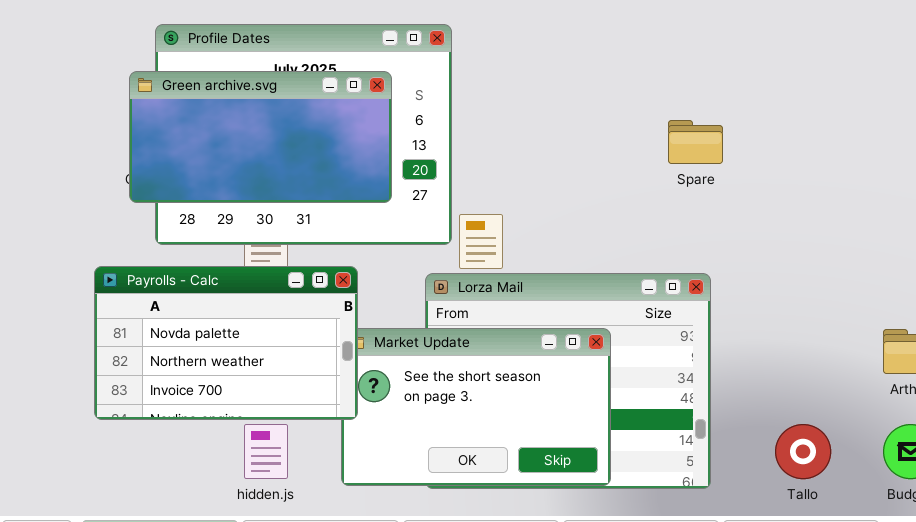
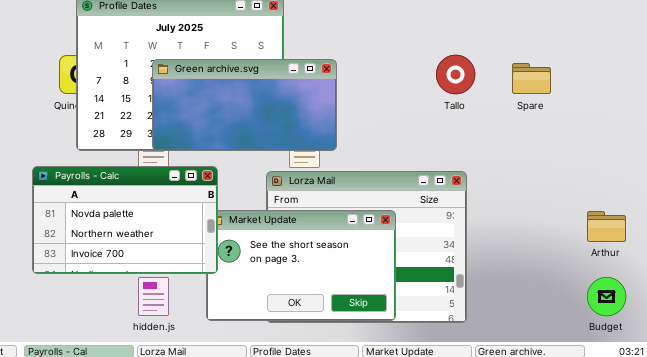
Green archive.svg: [129,71,392,203] -> [152,59,337,151], moved
Spare: [668,120,723,164] -> [512,63,551,94], moved
Tallo: [775,424,831,479] -> [436,55,475,94], moved

